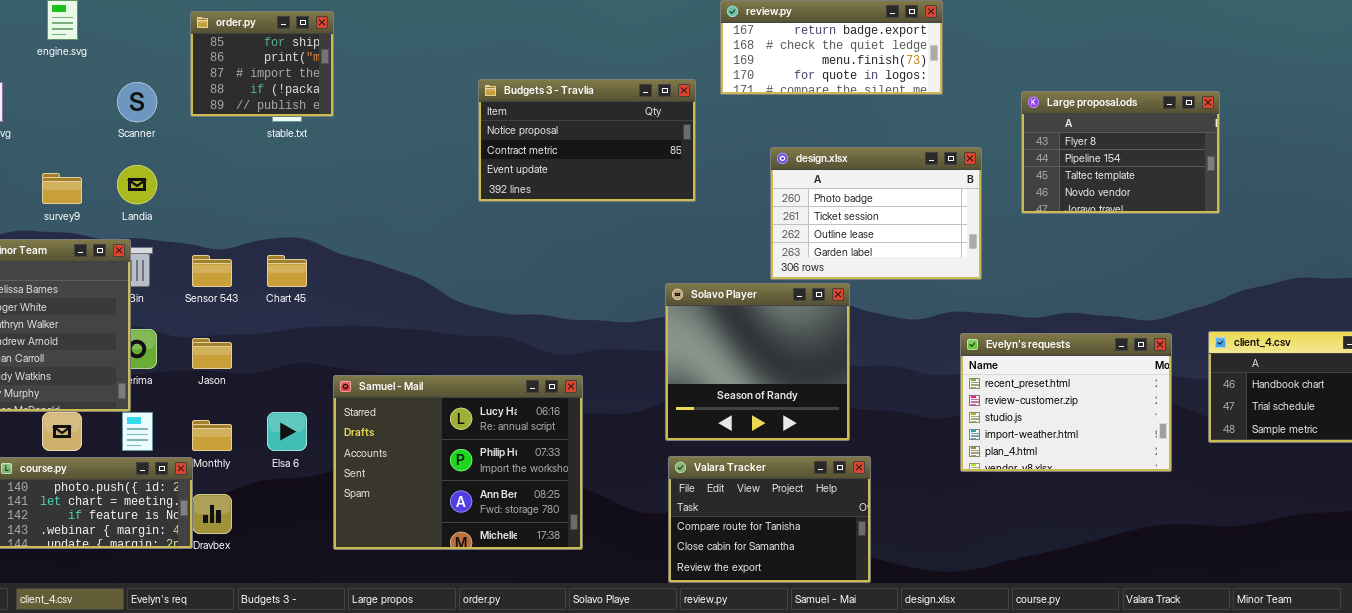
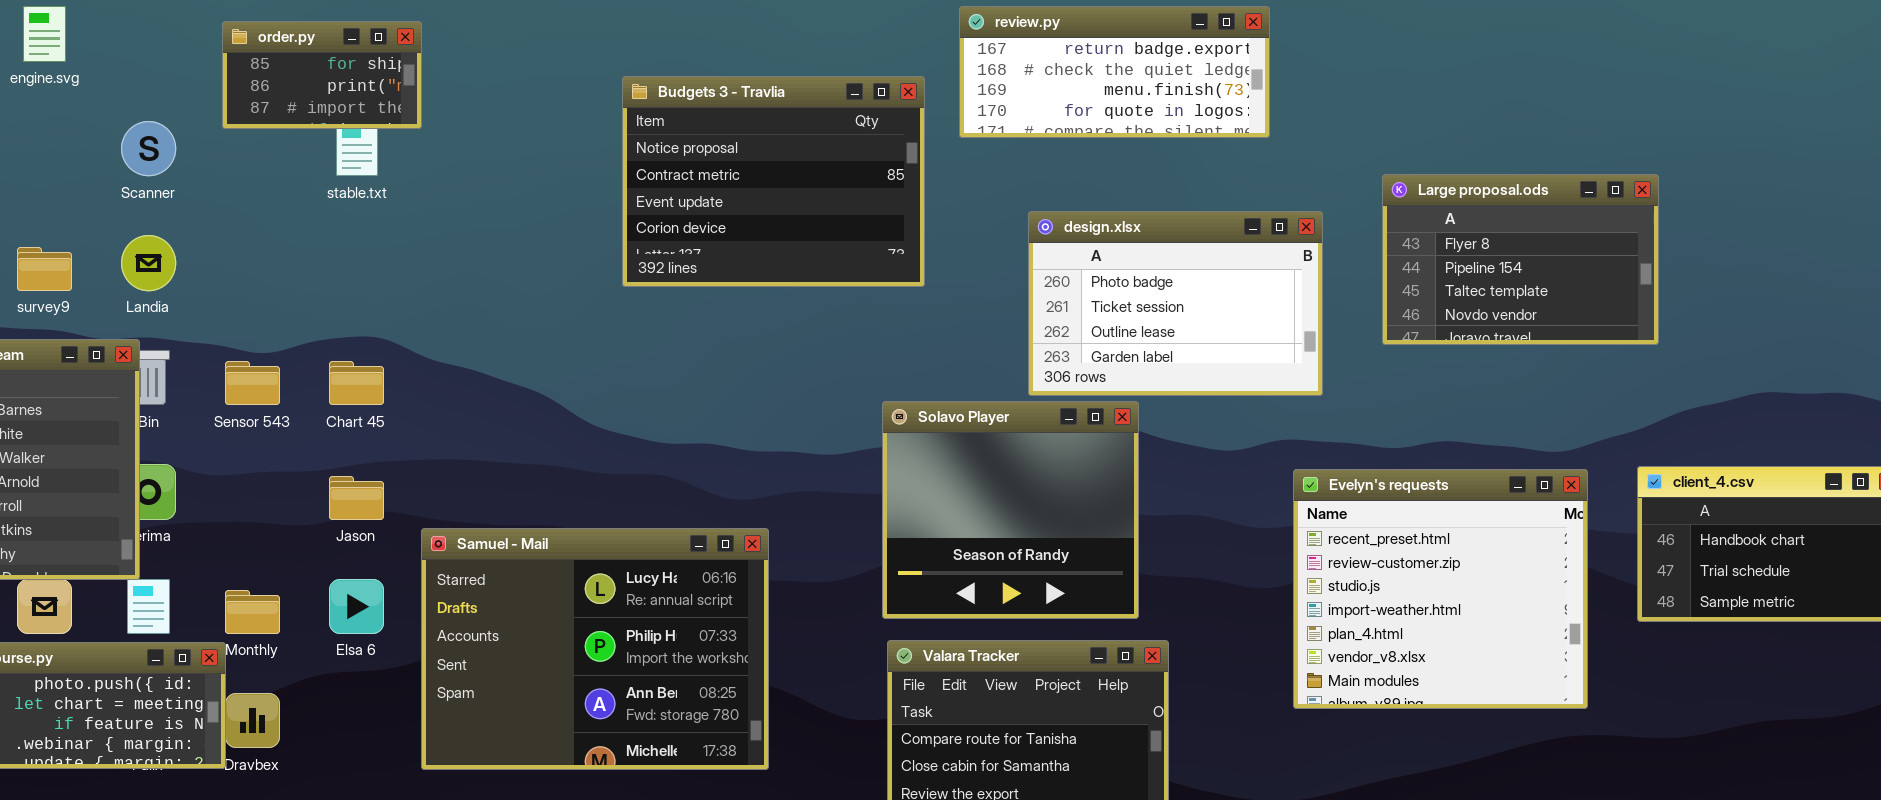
order.py: [190,11,334,117] -> [222,21,422,129], resized
Budgets 3 - Travlia: [478,79,696,202] -> [622,76,925,287], resized
Large proposal.ods: [1021,91,1220,214] -> [1382,174,1659,345], moved
Evelyn's requests: [960,333,1172,472] -> [1293,469,1588,709], resized
Jason: [192,338,232,369] -> [329,476,384,520], moved

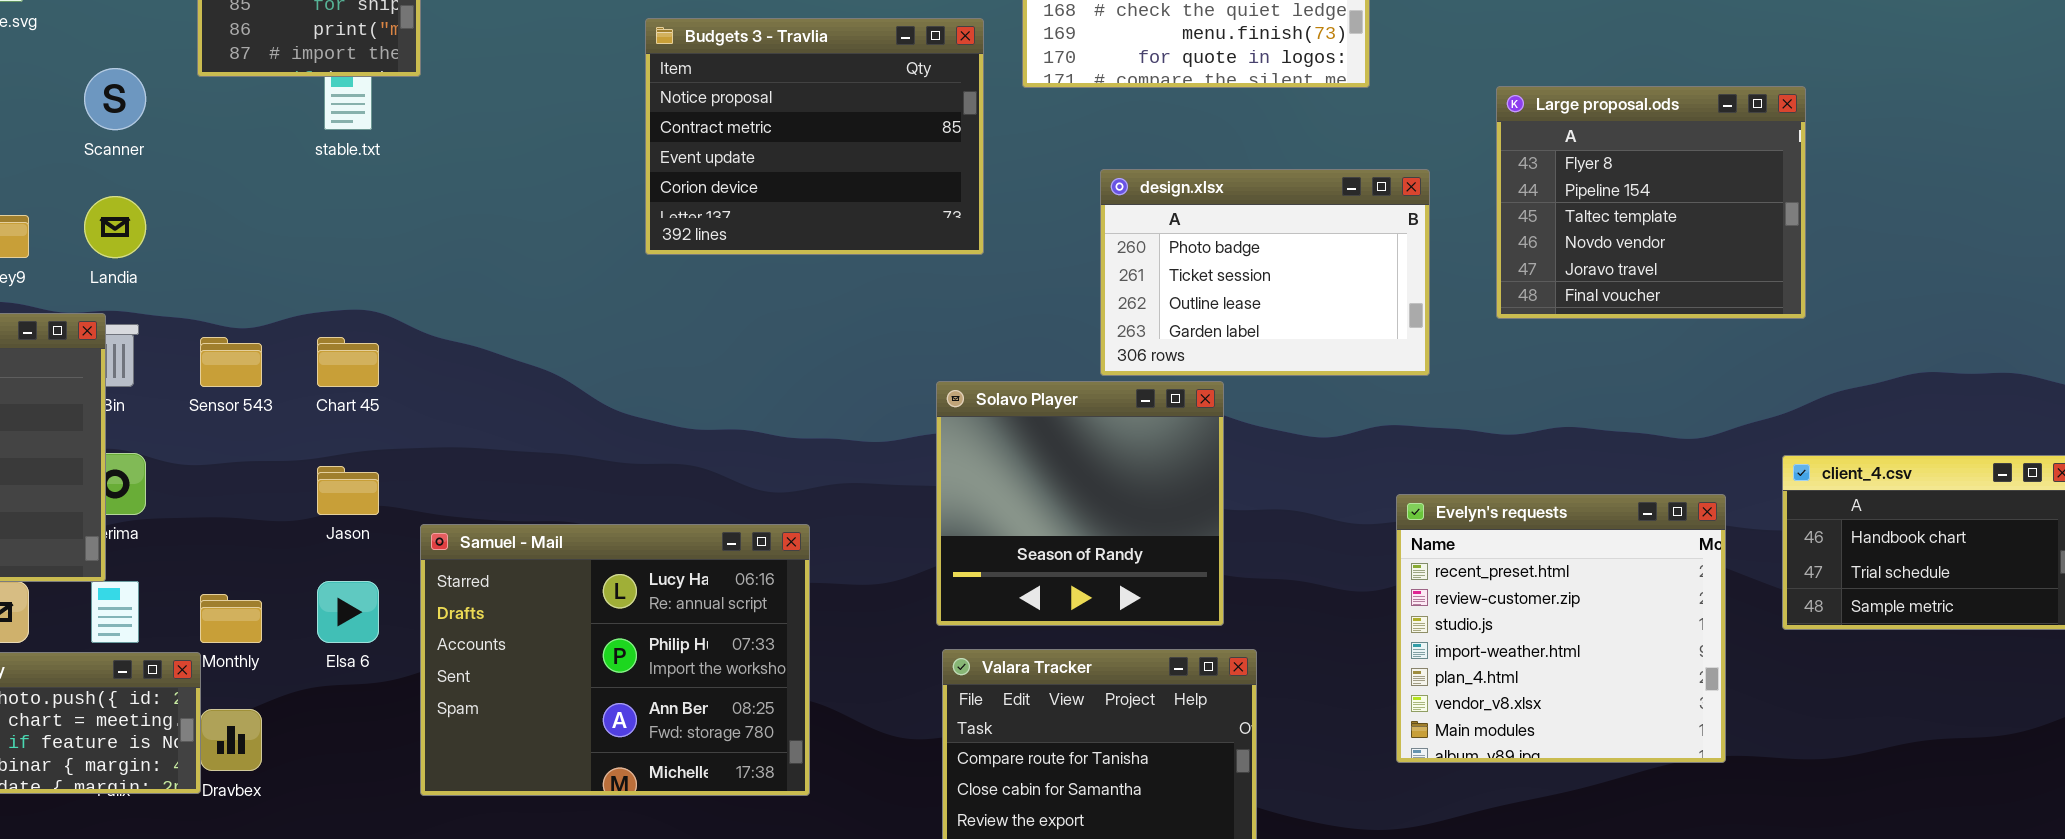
Large proposal.ods: [1382,174,1659,345] -> [1496,86,1806,319], resized
Evelyn's requests: [1293,469,1588,709] -> [1396,494,1726,763], moved

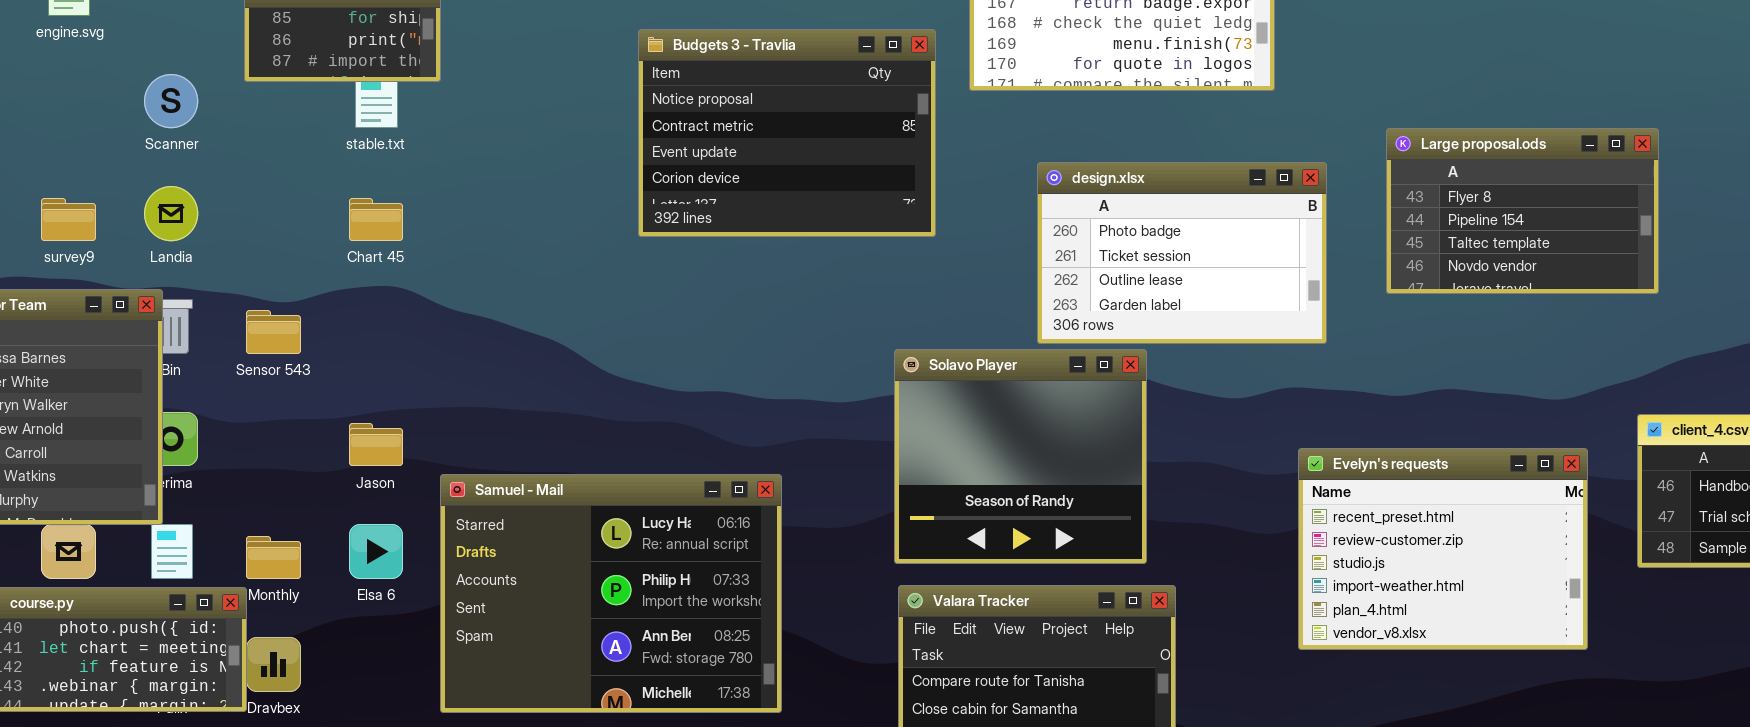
Large proposal.ods: [1496,86,1806,319] -> [1386,128,1659,294], resized
Chart 45: [317,337,379,387] -> [349,198,403,241], moved
Evelyn's requests: [1396,494,1726,763] -> [1298,448,1588,650], resized

